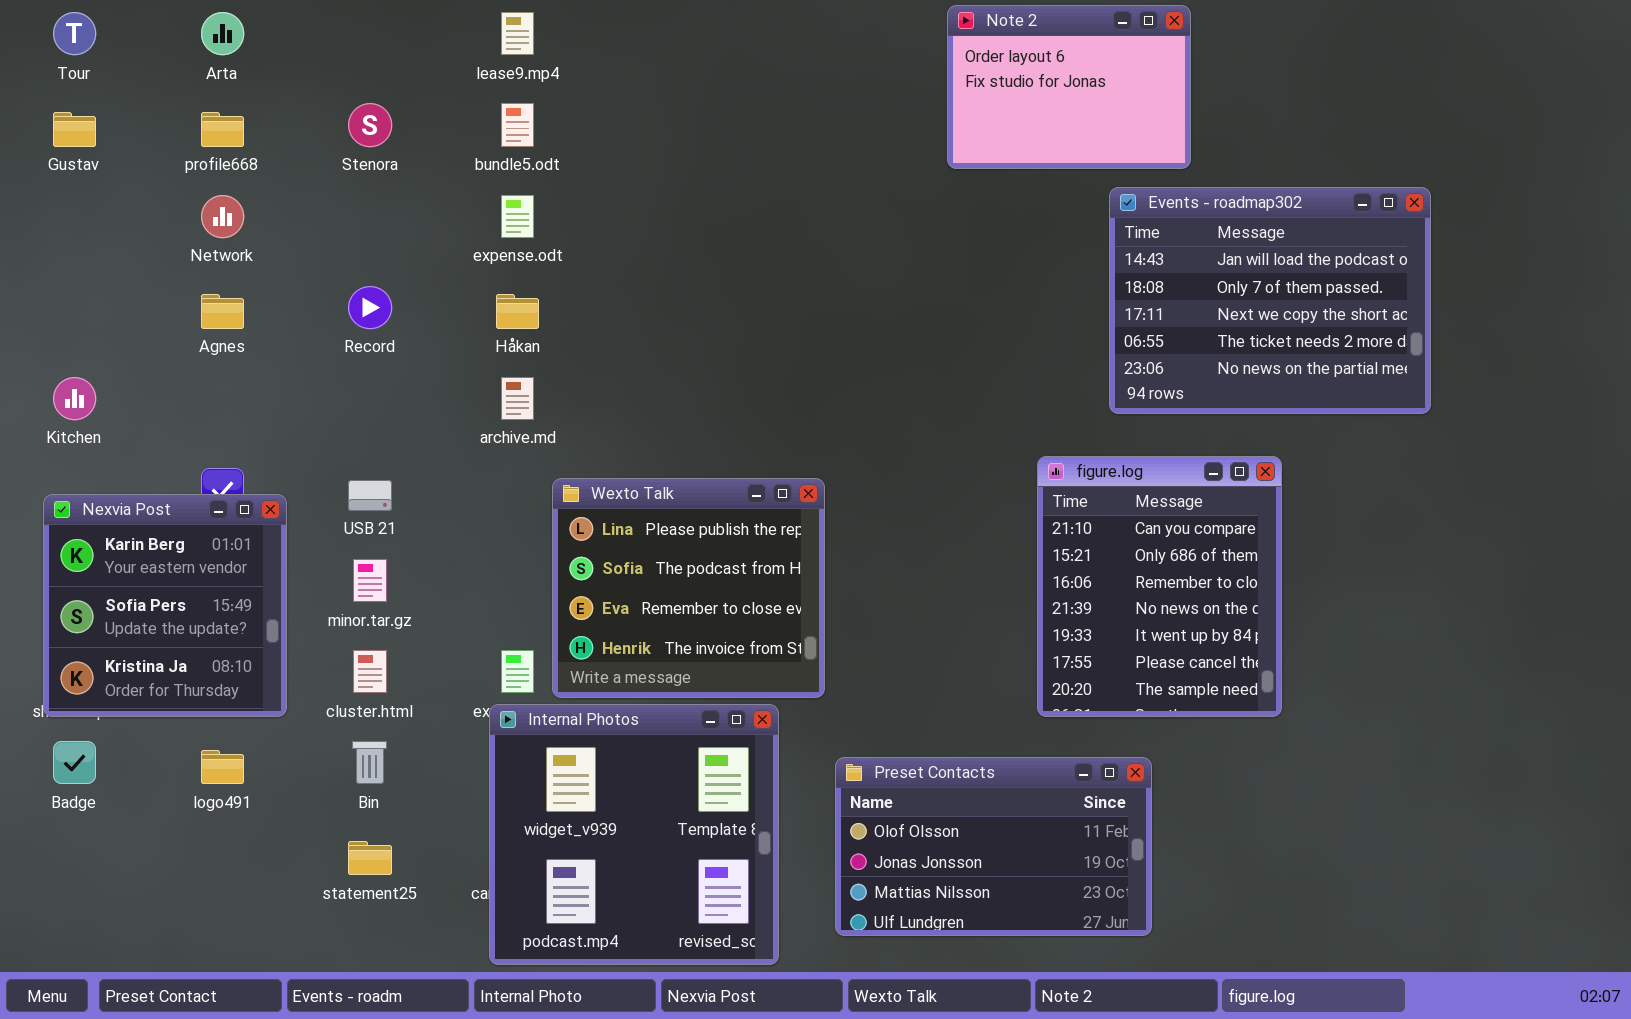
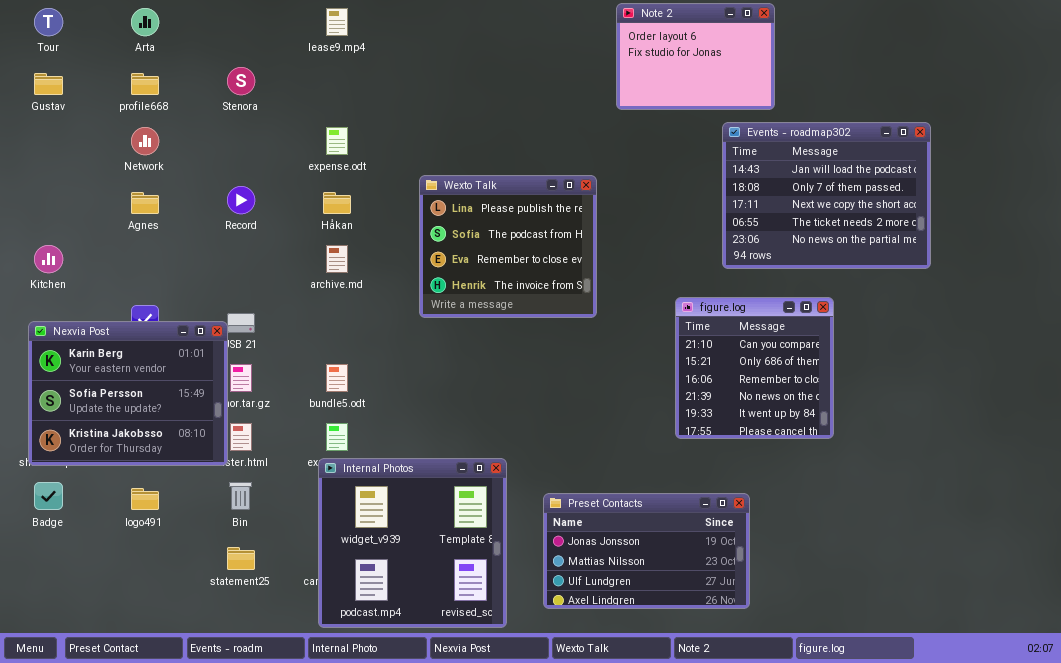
bundle5.odt: [501,103,534,147] -> [326,364,348,392], moved
figure.log: [1037,456,1282,717] -> [675,297,834,439], resized
Wexto Talk: [552,478,825,698] -> [419,175,597,318], moved
Nexvia Post: [43,494,287,717] -> [28,321,228,466], resized
Preset Contacts: [835,757,1152,936] -> [543,493,750,609], scrolled down 1 row

